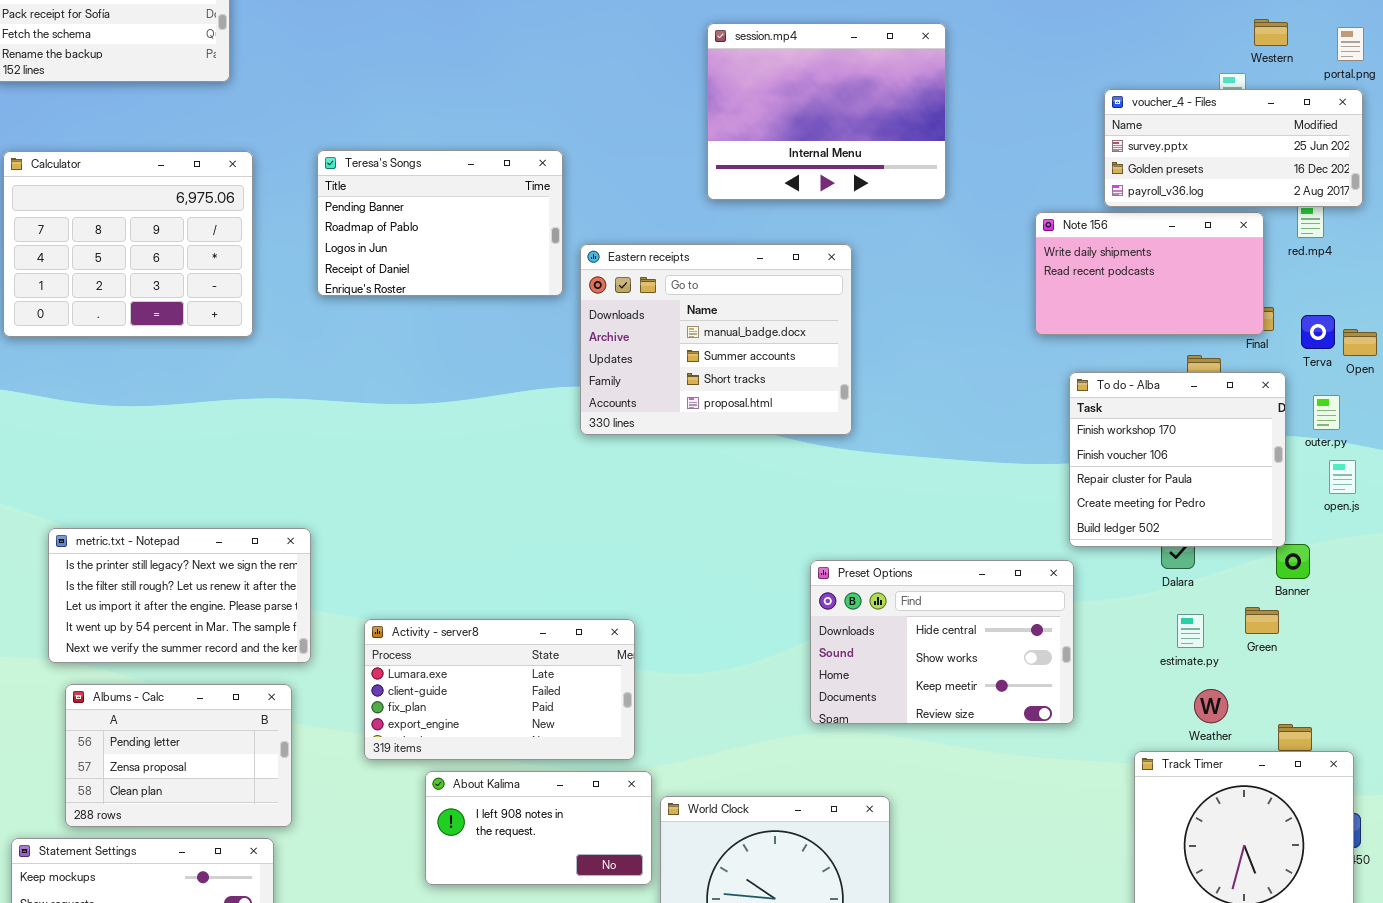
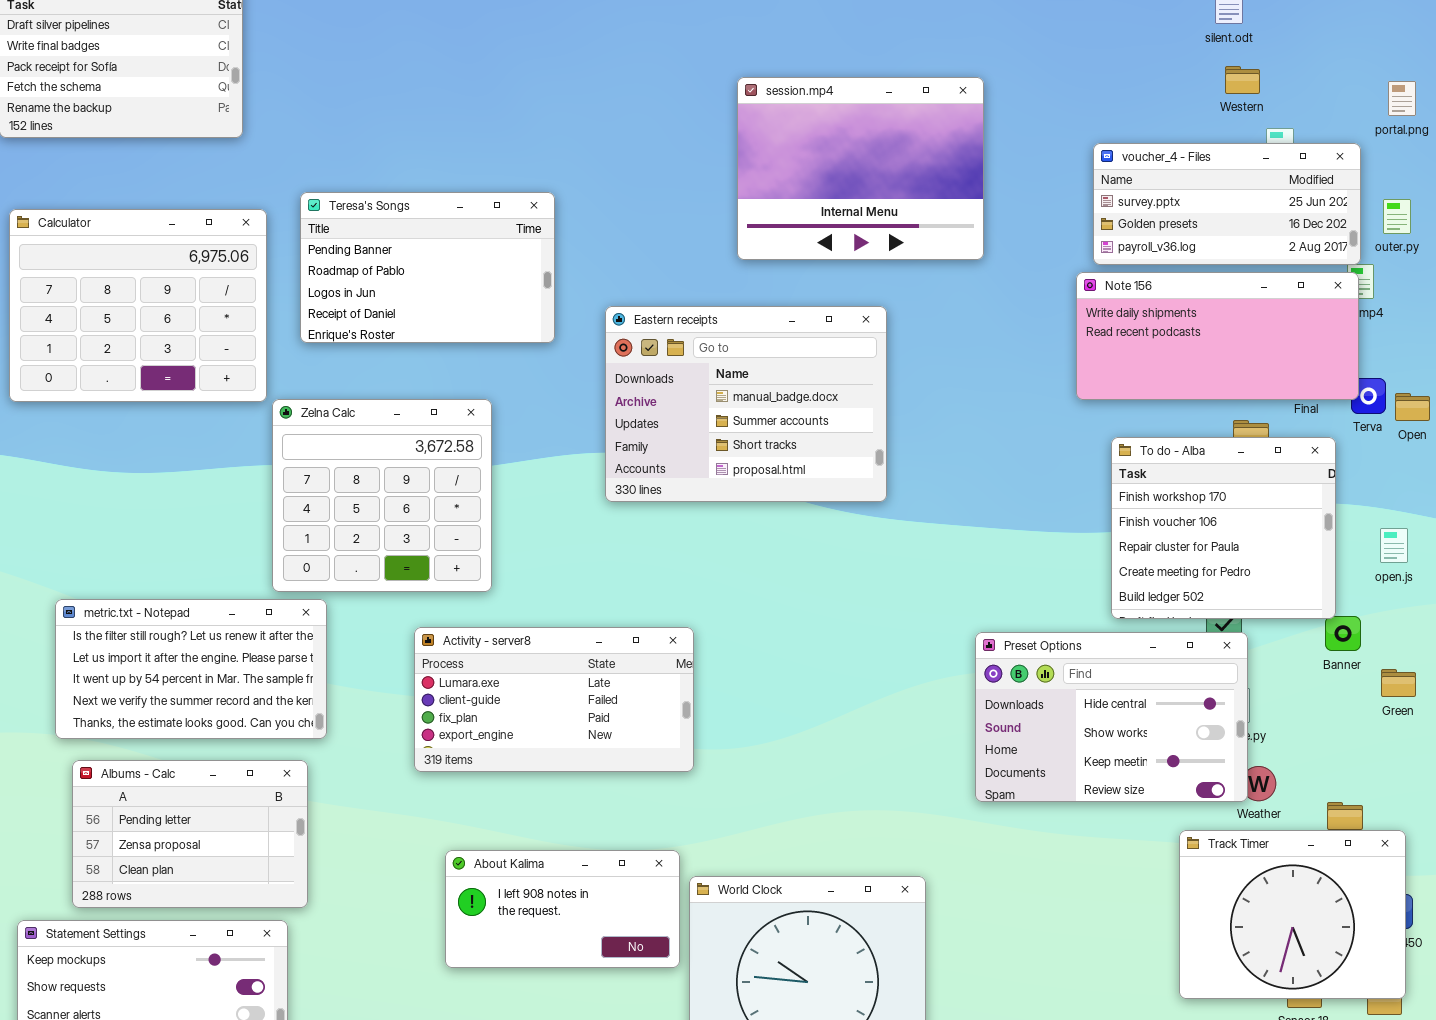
Western: [1254,19,1288,46] -> [1225,66,1260,94], moved
voucher_4 - Files: [1104,89,1363,207] -> [1093,143,1361,265], moved
Teresa's Songs: [317,150,563,296] -> [300,192,555,343], moved
Note 156: [1035,212,1264,335] -> [1076,272,1359,400], resized
Zelna Calc: none -> [272,399,492,592], opened
outer.py: [1313,395,1340,430] -> [1383,199,1411,234], moved
metric.txt - Notepad: [48,528,311,663] -> [55,599,327,739], scrolled down 1 row
Preset Options: [810,560,1074,724] -> [975,632,1248,802], moved
Green: [1245,607,1279,634] -> [1381,669,1416,697], moved
Activity - server8: [364,619,635,760] -> [414,627,694,772], moved

